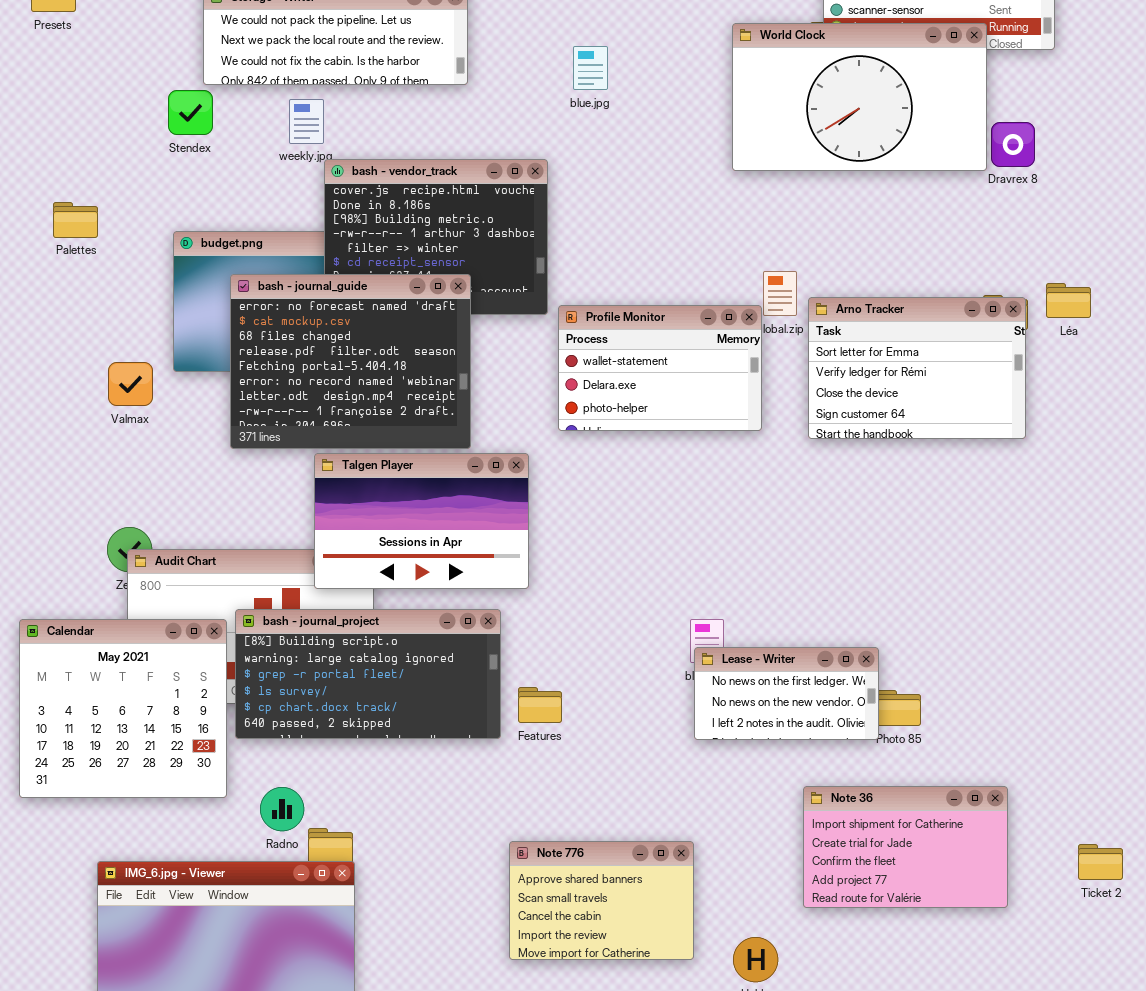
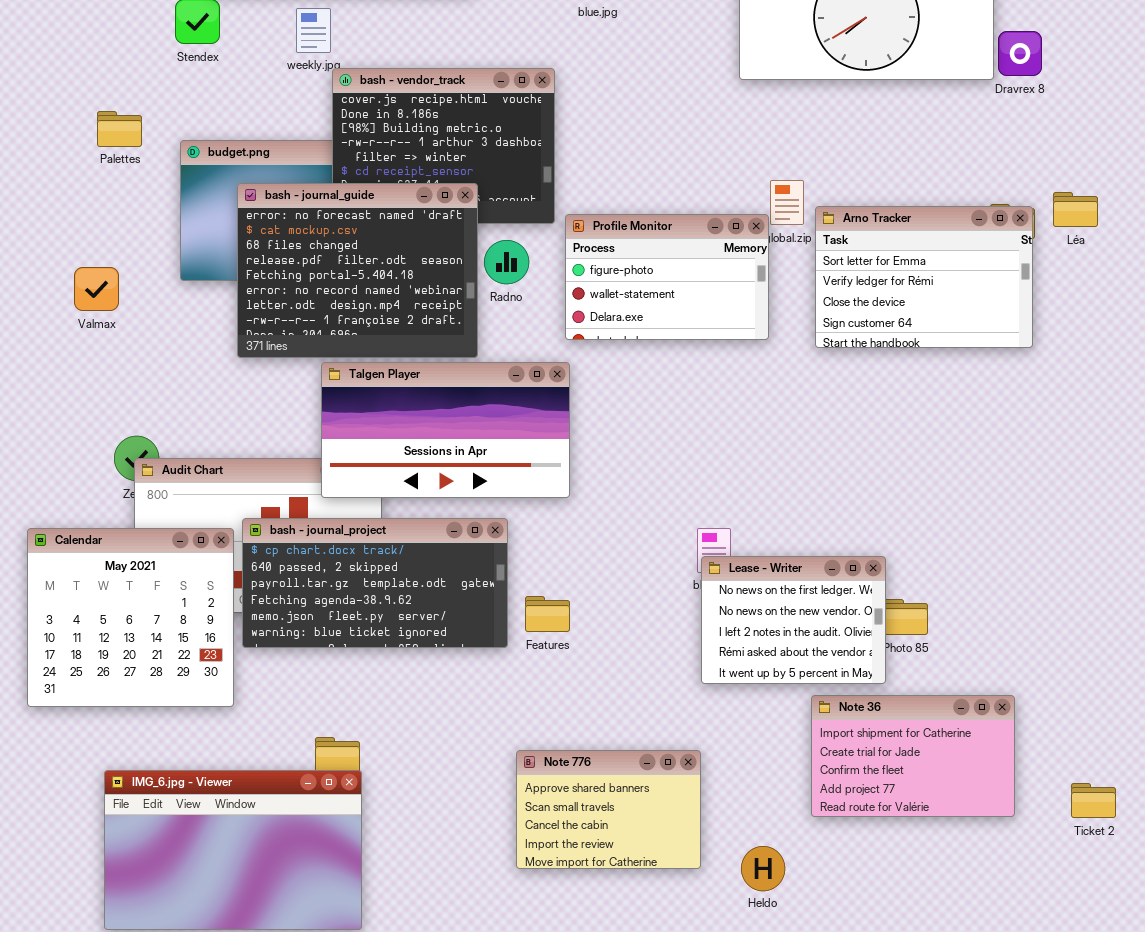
Palettes: [53,202,98,238] -> [97,111,142,147], moved
Profile Monitor: [558,305,762,431] -> [565,214,769,340], scrolled up 1 row
Valmax: [108,362,153,406] -> [74,267,119,311], moved
Talgen Player: [314,453,529,589] -> [321,362,570,498], resized
bash - journal_project: [235,609,501,739] -> [242,518,508,648], scrolled down 4 rows
Lease - Writer: [694,647,879,740] -> [701,556,886,684], resized
Radno: [260,787,304,831] -> [484,240,529,284], moved
Ticket 2: [1078,844,1123,880] -> [1071,783,1116,818], moved

